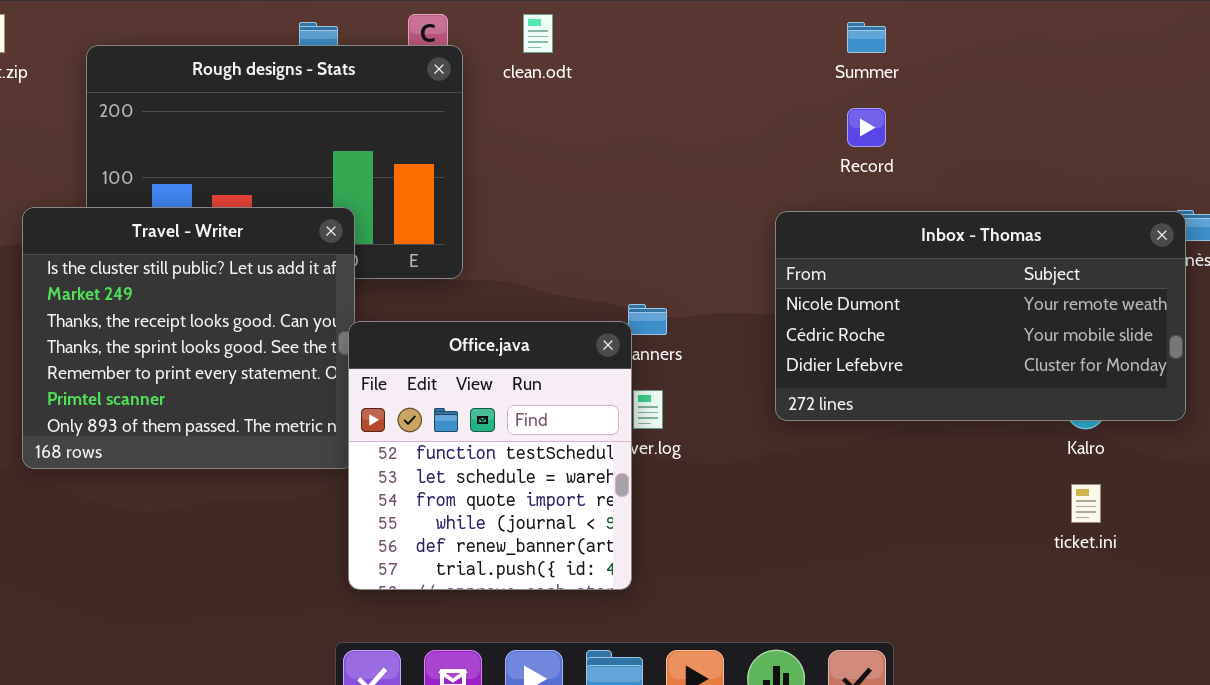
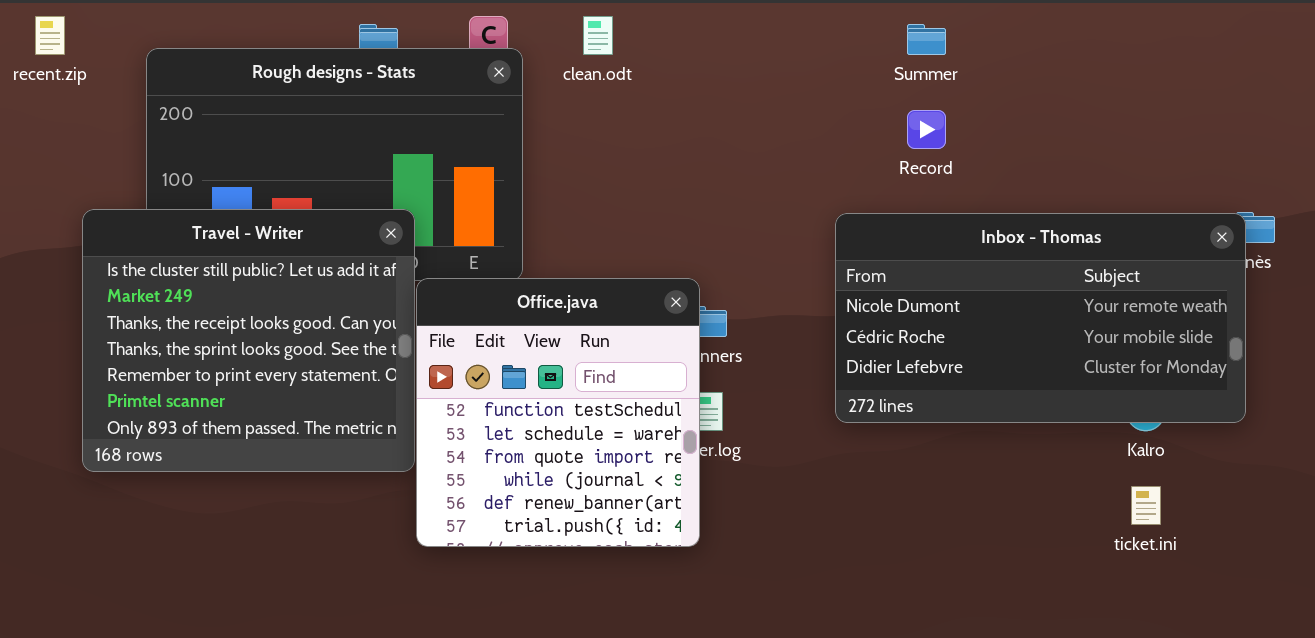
Office.java: [348,321,632,590] -> [416,278,700,547], moved

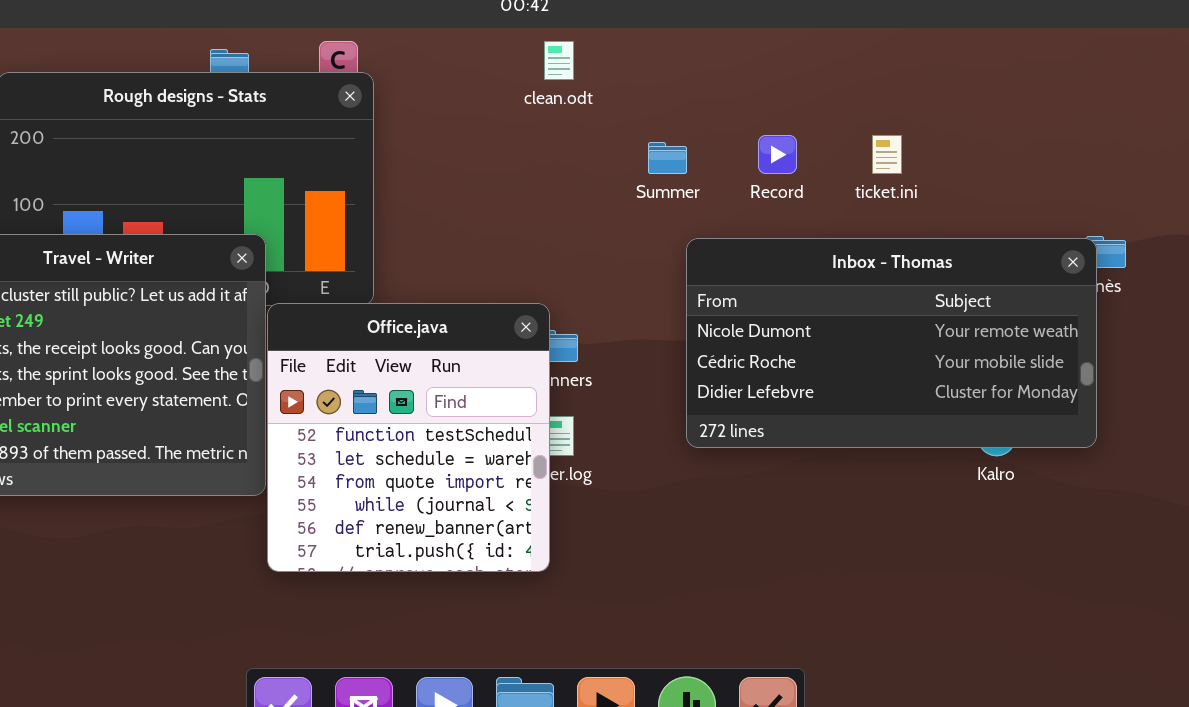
clean.odt: [583,16,613,55] -> [544,41,574,80], moved
Summer: [907,24,946,55] -> [648,142,687,174], moved
ticket.ini: [1131,486,1161,525] -> [872,135,902,174], moved

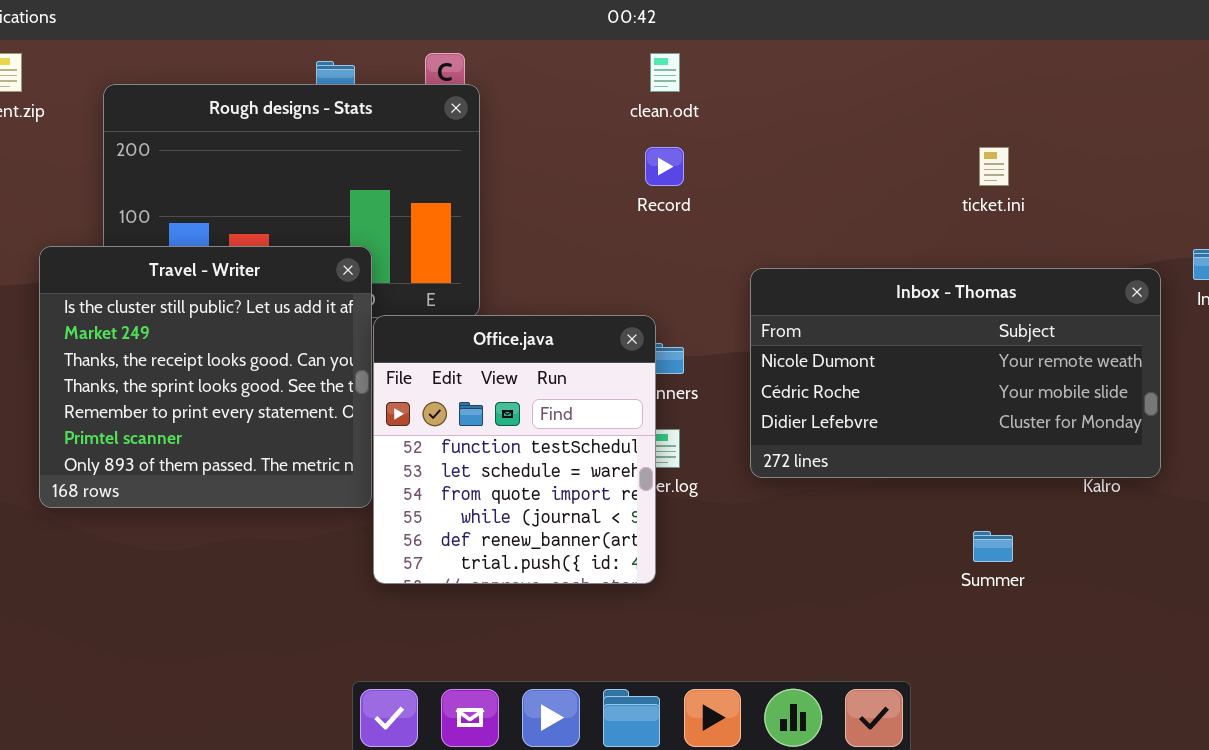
Record: [758,135,797,174] -> [645,147,684,186], moved
Summer: [648,142,687,174] -> [973,531,1013,562], moved
Inbox - Thomas: [686,238,1097,448] -> [750,268,1161,478], moved

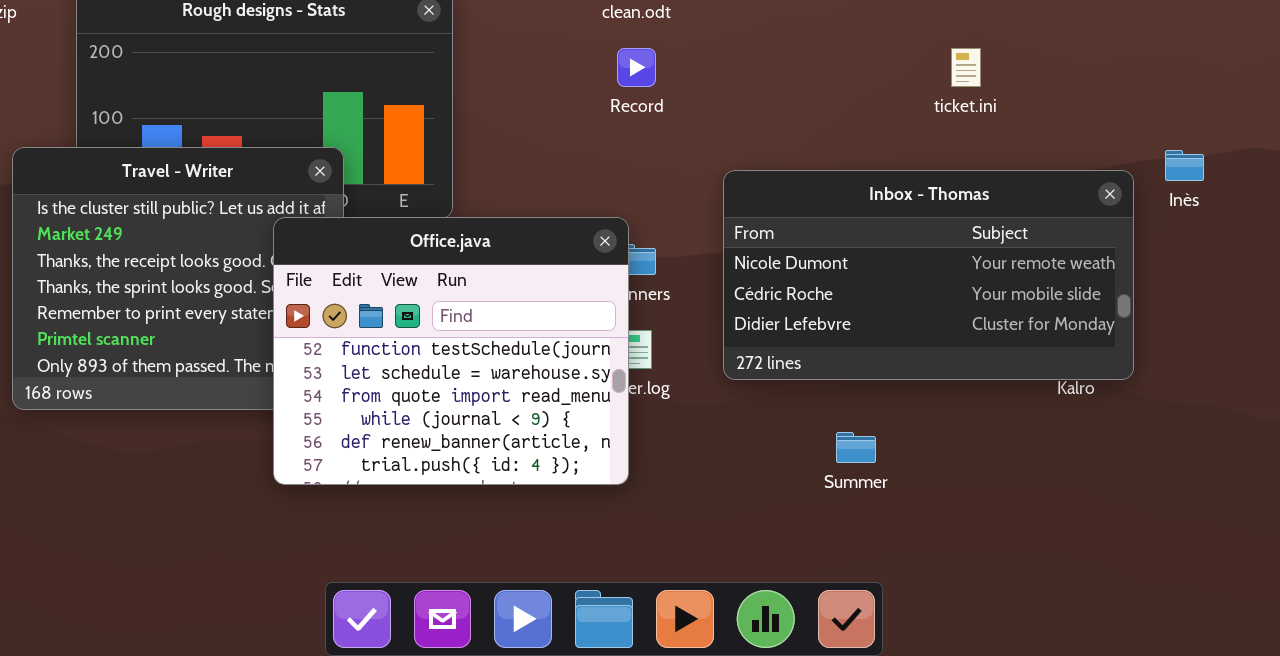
Office.java: [373,315,656,584] -> [273,217,629,485], resized
Summer: [973,531,1013,562] -> [836,432,876,463], moved

